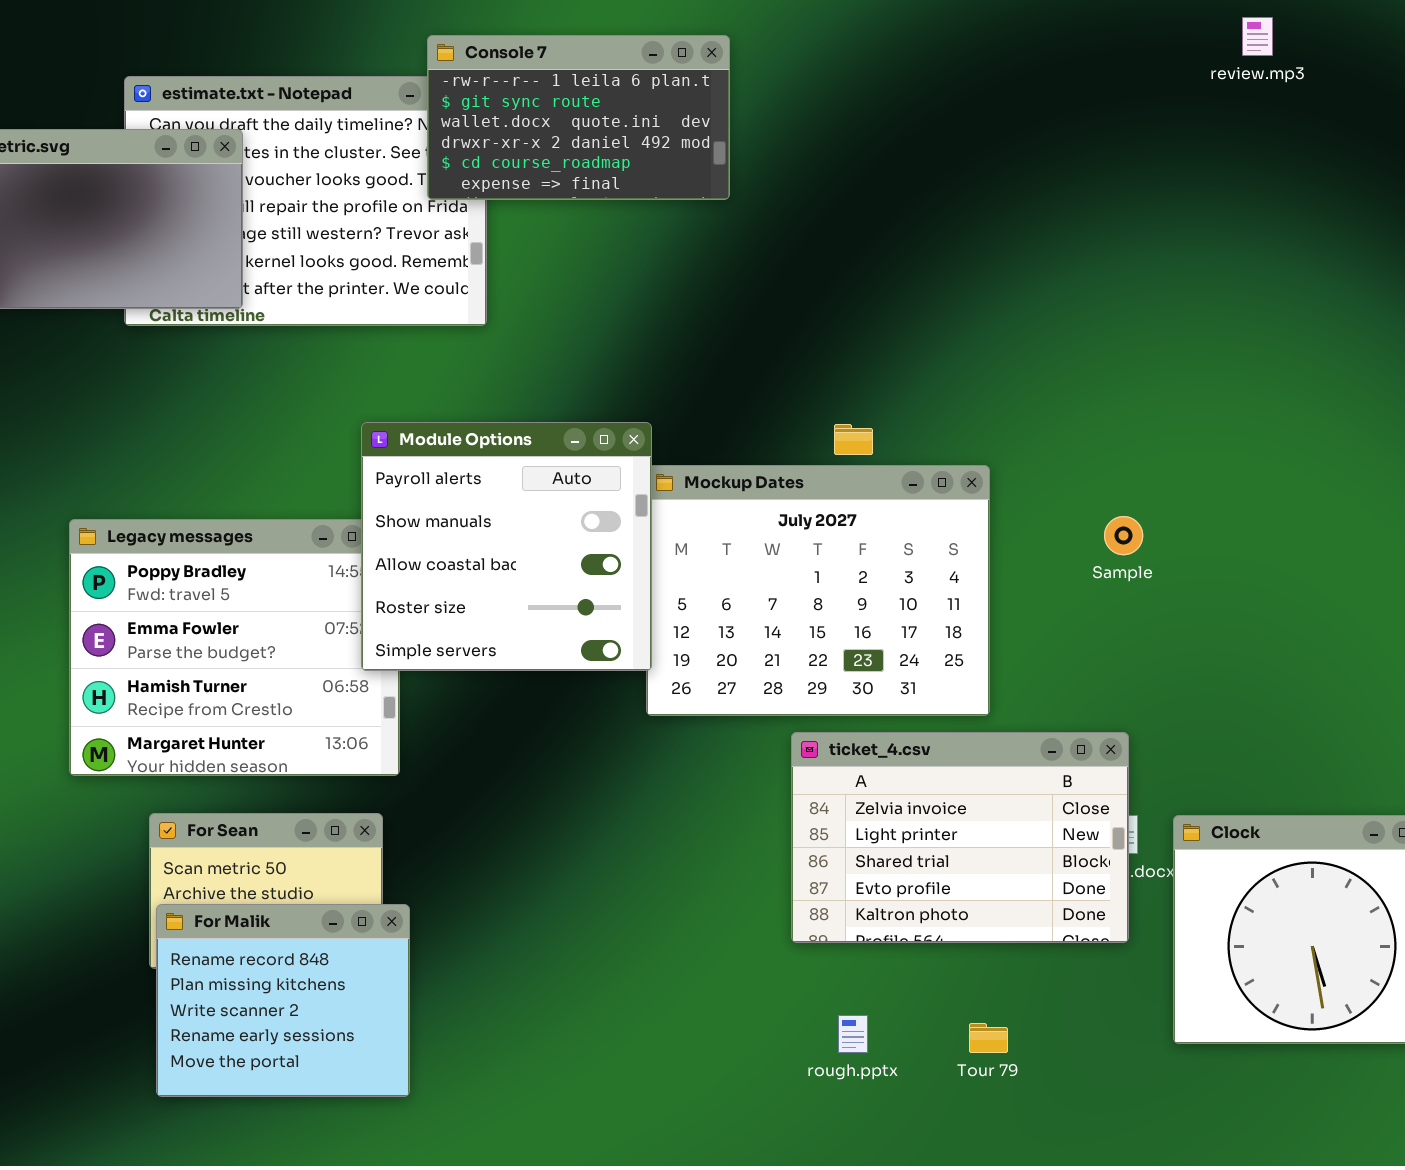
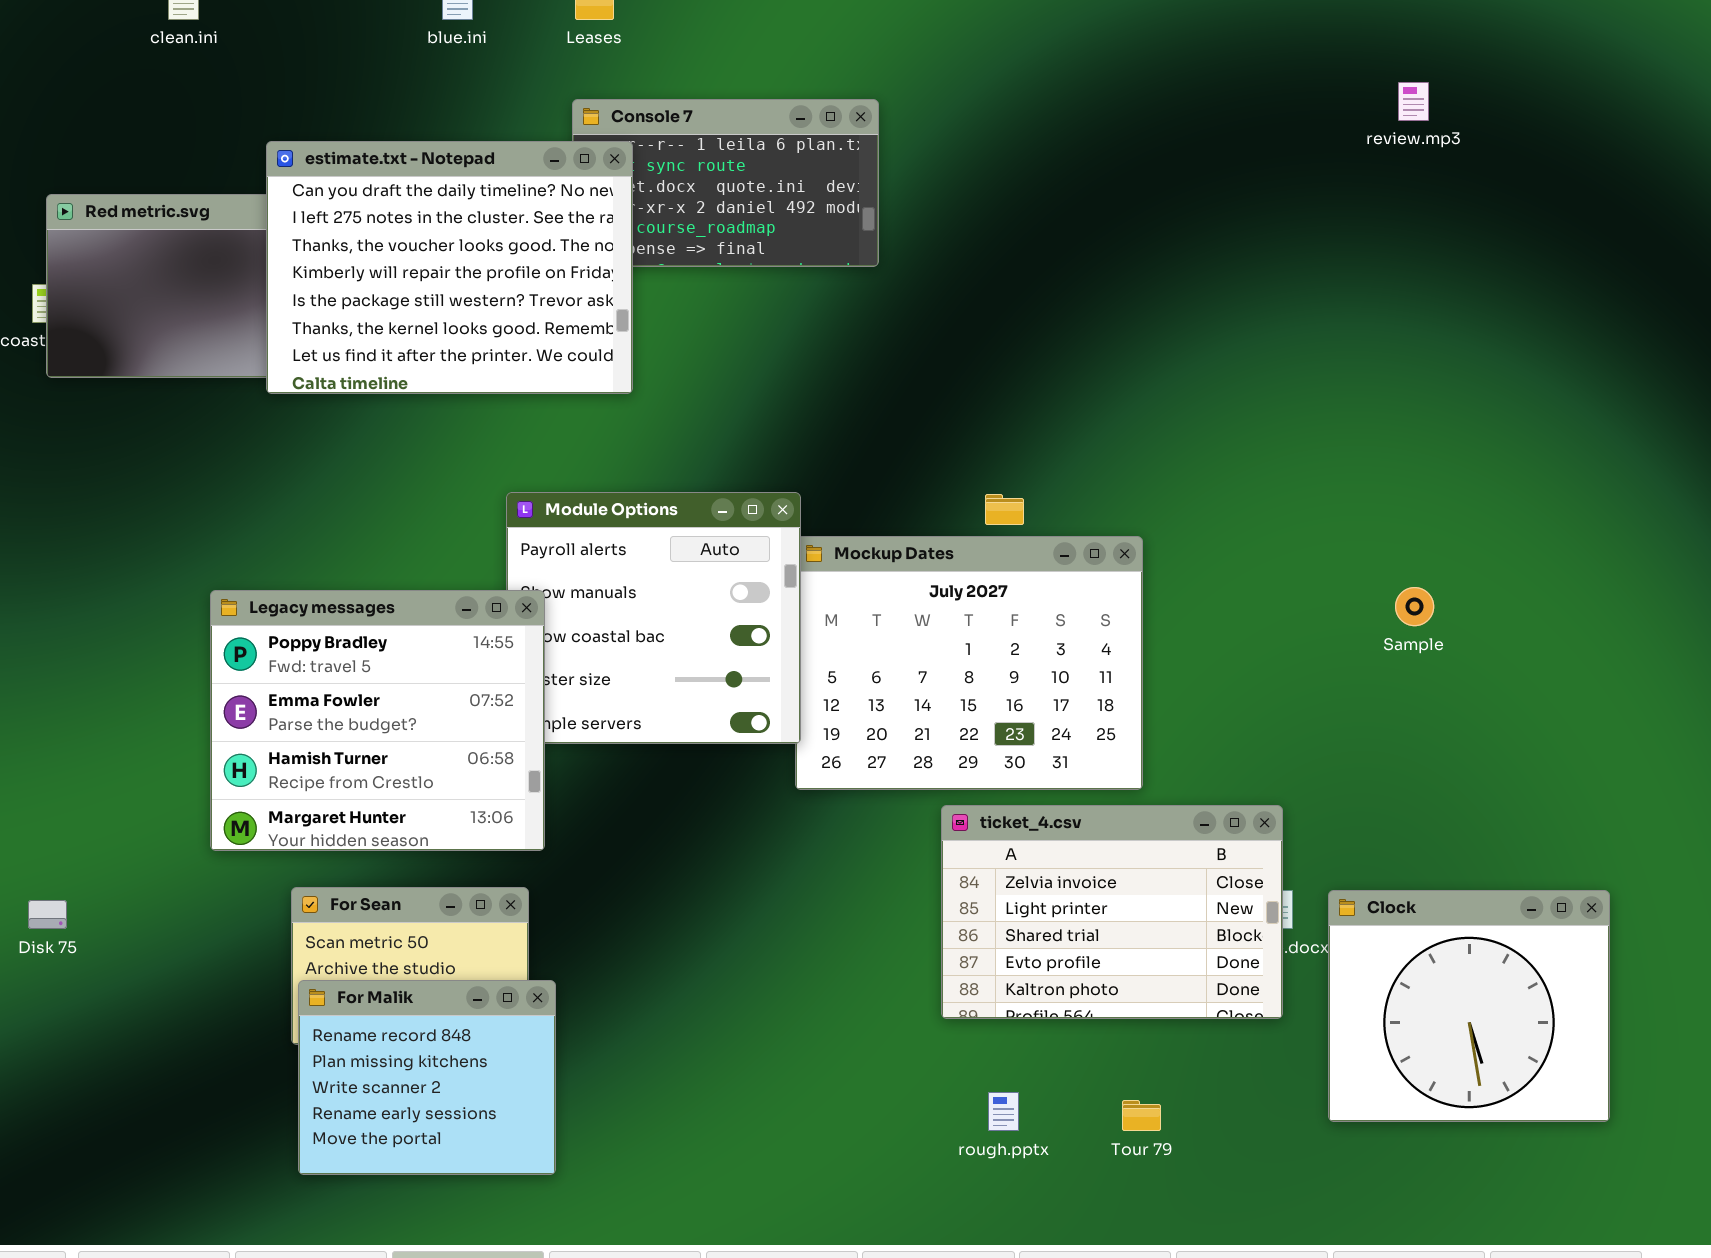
estimate.txt - Notepad: [124,76,487,326] -> [266,141,633,394], raised
Sample: [1104,516,1143,555] -> [1395,587,1434,626], moved
Legacy messages: [69,519,400,776] -> [210,590,545,851], raised

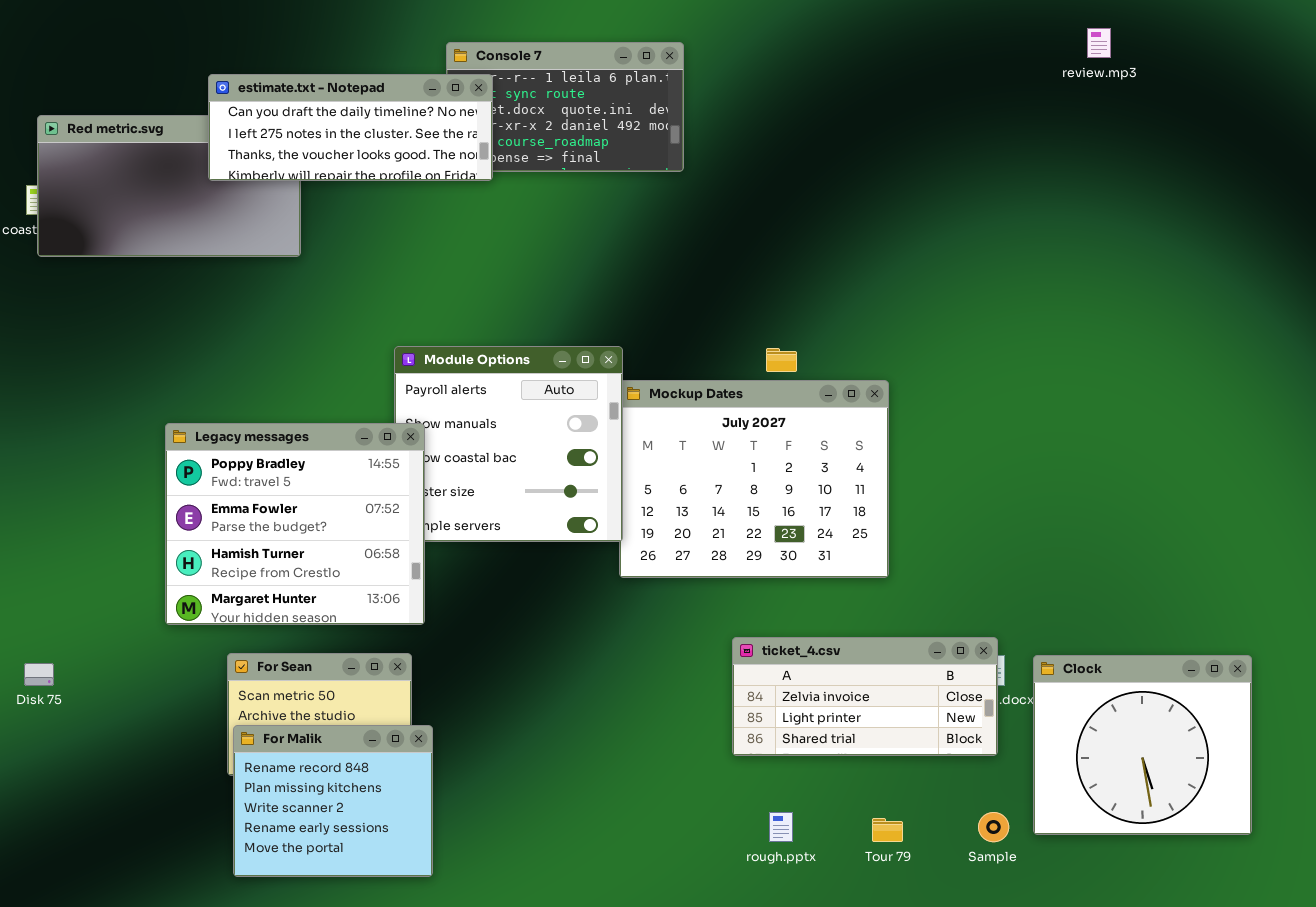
estimate.txt - Notepad: [266,141,633,394] -> [208,74,493,181], resized
Sample: [1395,587,1434,626] -> [978,812,1009,842], moved
ticket_4.csv: [941,805,1283,1019] -> [732,637,998,756], resized

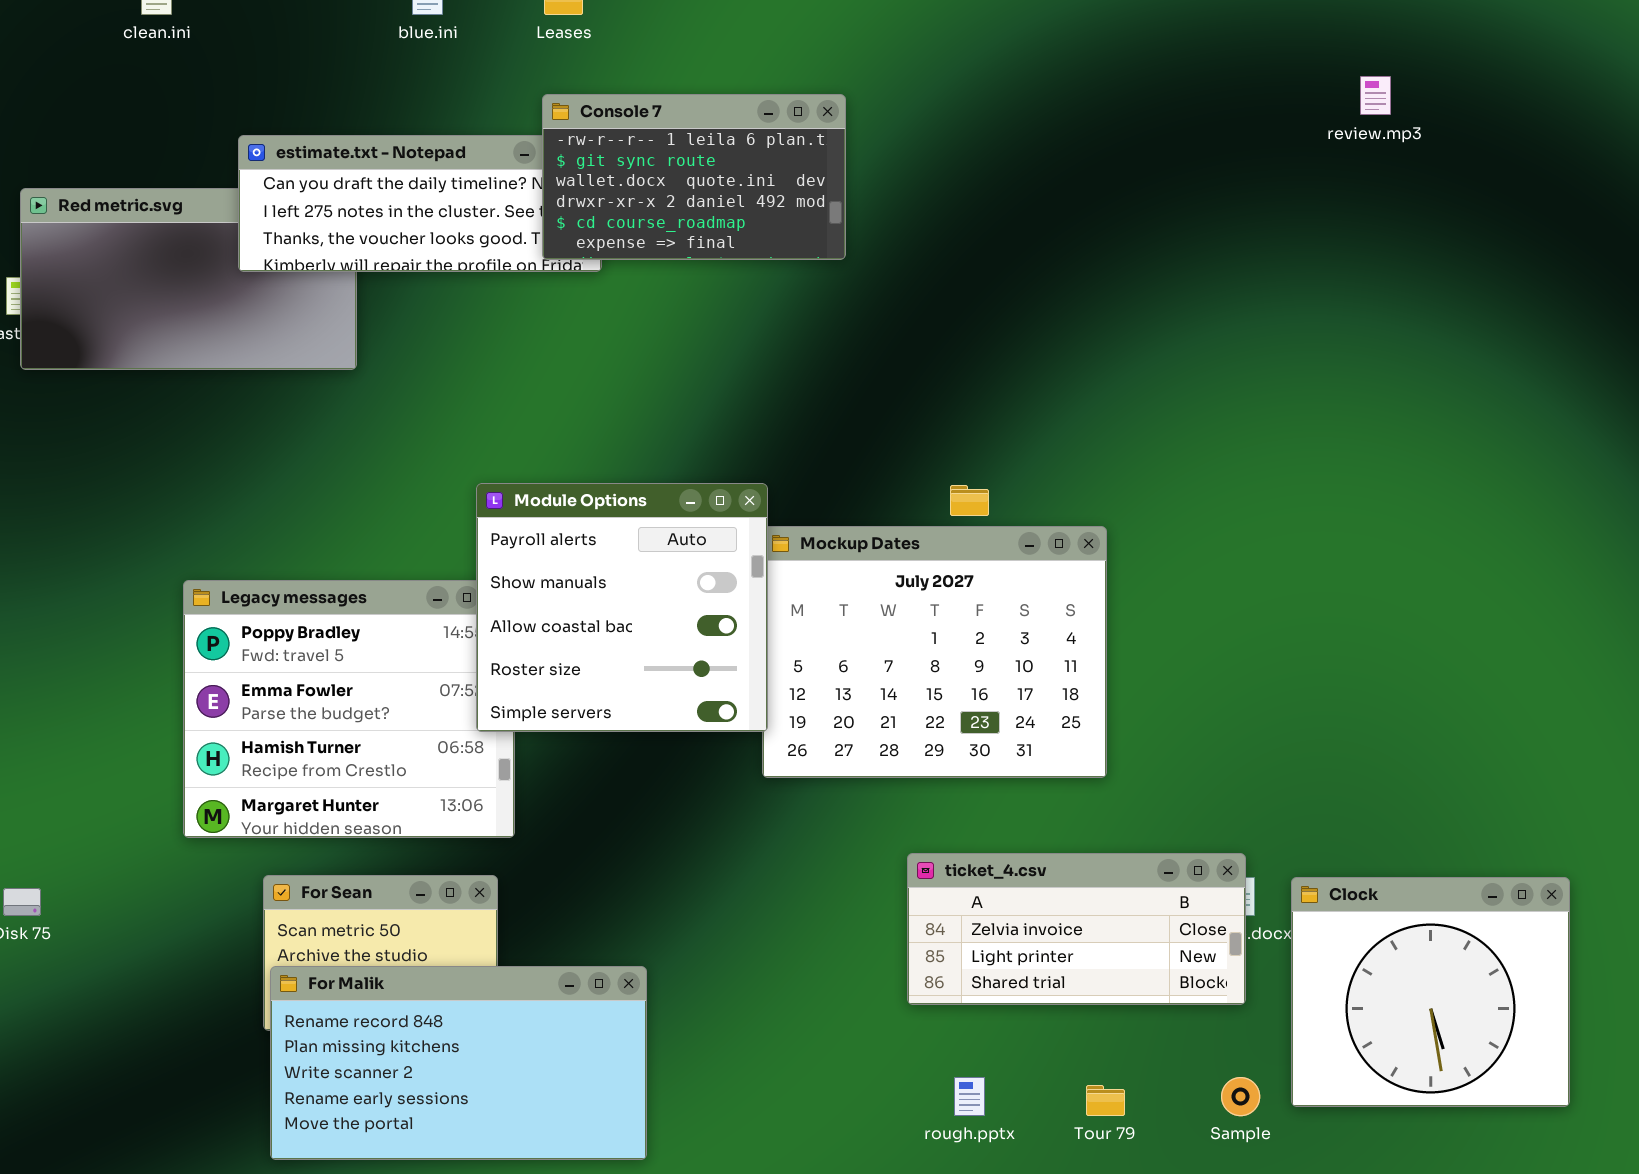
Console 7: [446,42,684,172] -> [542,94,846,260], raised
Module Options: [394,346,623,542] -> [476,483,768,732], raised
For Malik: [233,725,433,877] -> [270,966,647,1160], resized

